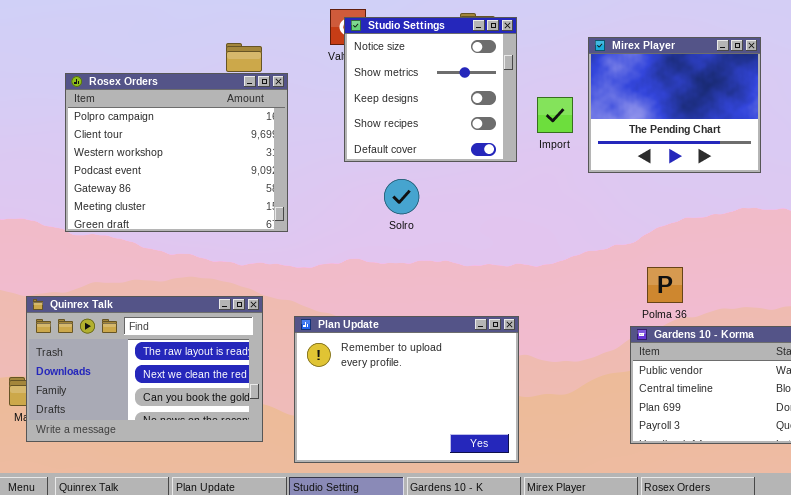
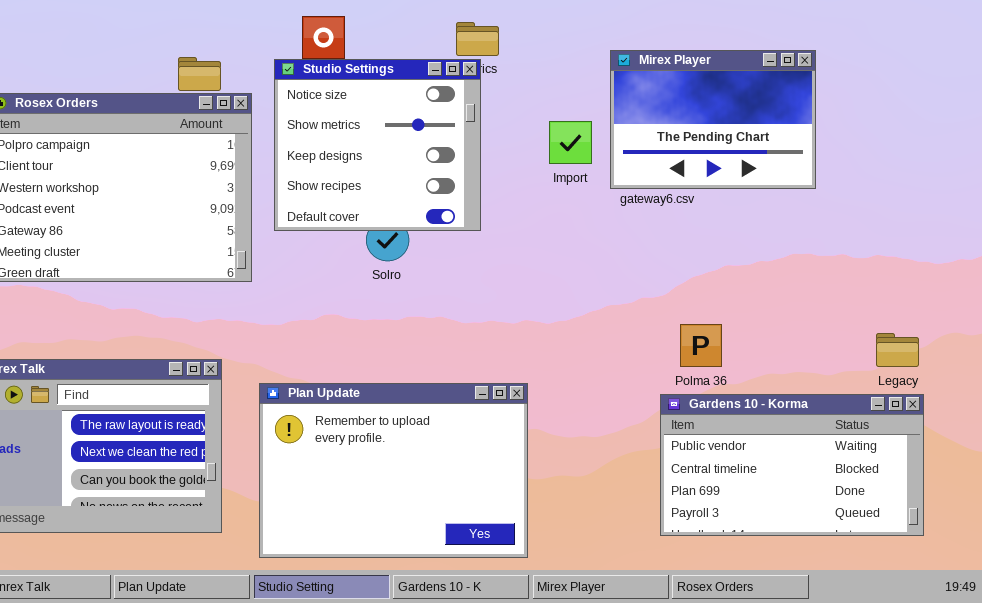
Studio Settings: [344,17,517,162] -> [274,59,481,231], moved
Mirex Player: [588,37,761,173] -> [610,50,816,189], resized

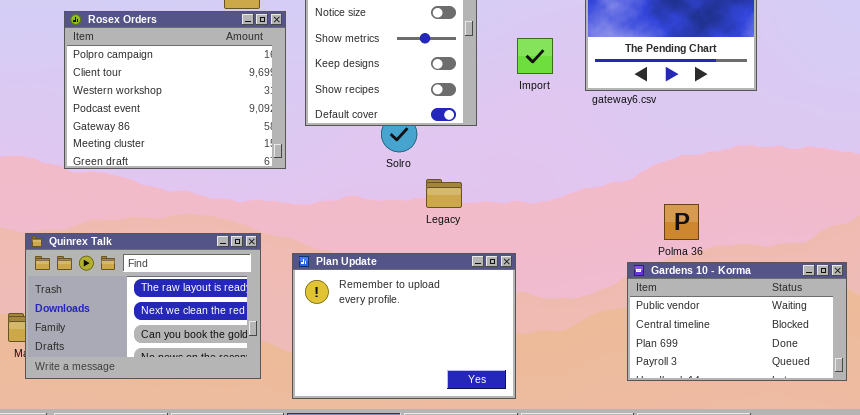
Import: [549,121,592,164] -> [517,38,553,74], moved
Polma 36: [680,324,722,367] -> [664,204,699,240], moved
Legacy: [876,333,919,367] -> [426,179,462,208], moved

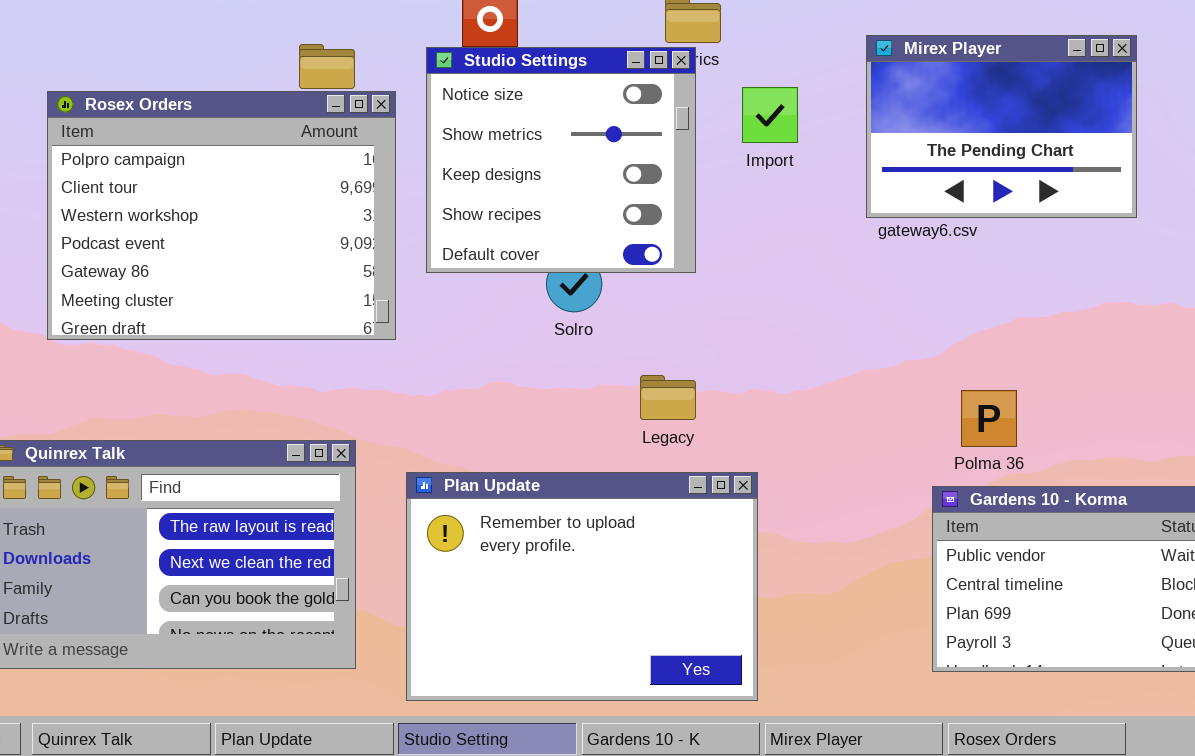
Import: [517,38,553,74] -> [742,87,798,143], moved
Legacy: [426,179,462,208] -> [640,375,696,420], moved
Polma 36: [664,204,699,240] -> [961,390,1017,447], moved

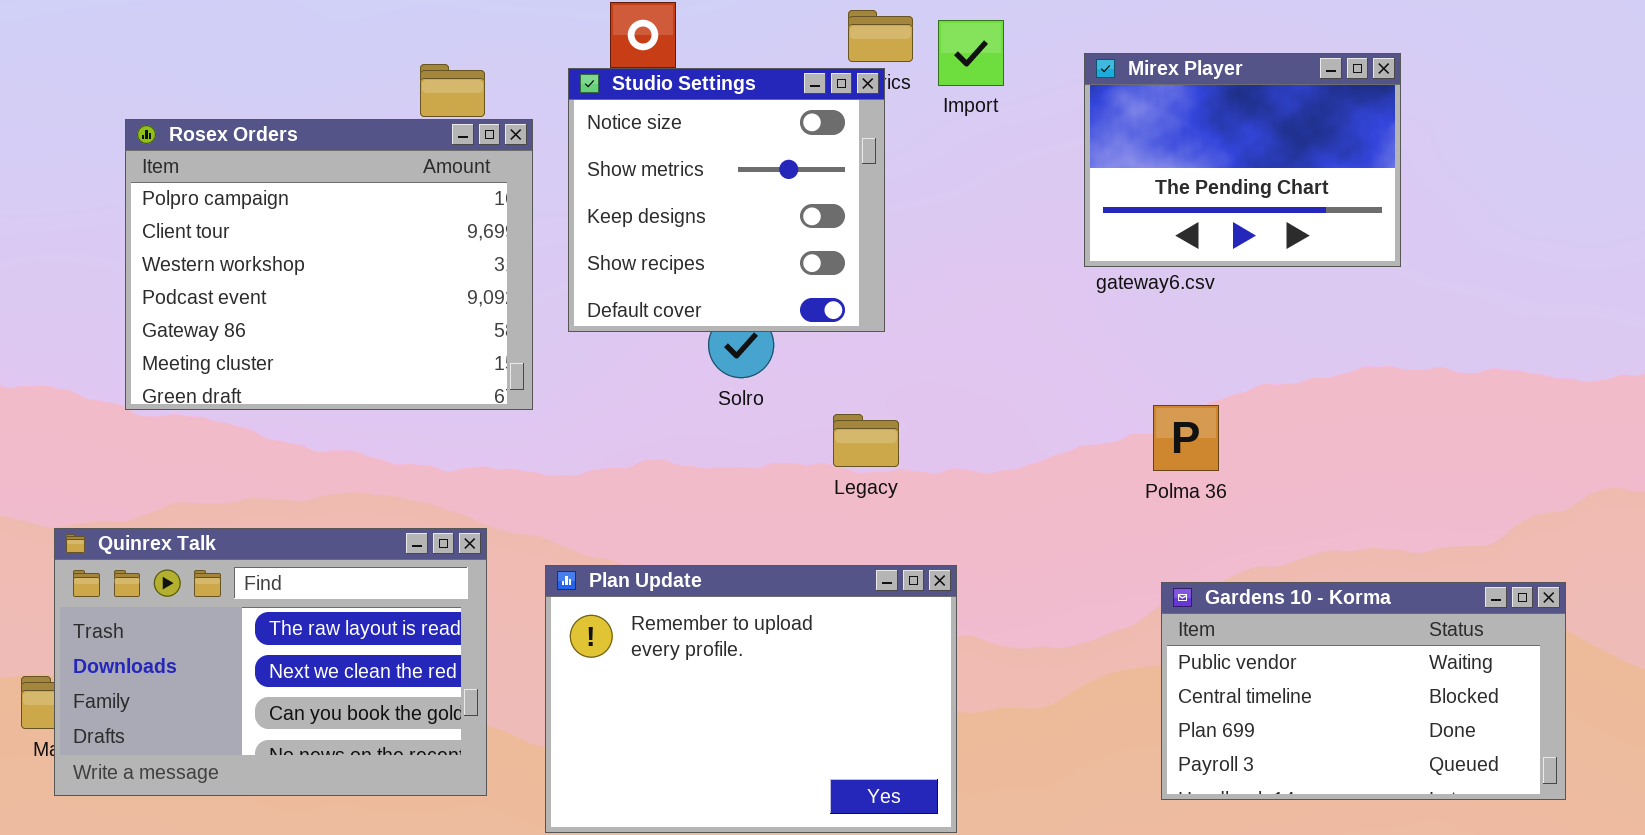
Import: [742,87,798,143] -> [938,20,1004,86], moved
Legacy: [640,375,696,420] -> [833,414,899,467], moved
Polma 36: [961,390,1017,447] -> [1153,405,1219,471], moved

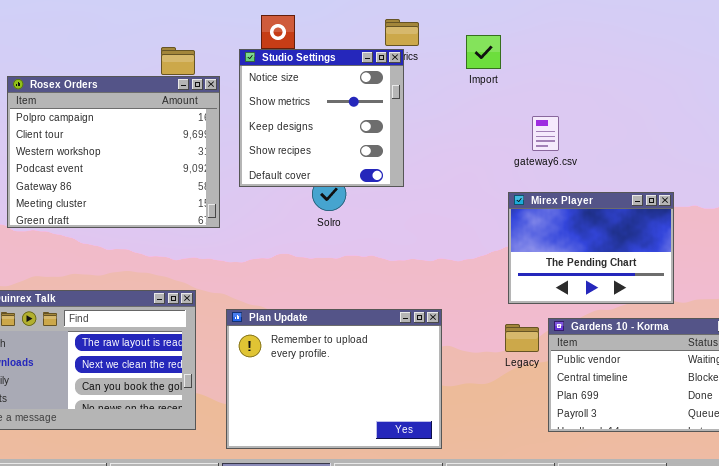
Import: [938,20,1004,86] -> [466,35,501,69], moved
Mirex Player: [1084,53,1401,267] -> [508,192,674,304], moved
Legacy: [833,414,899,467] -> [505,324,539,352], moved

